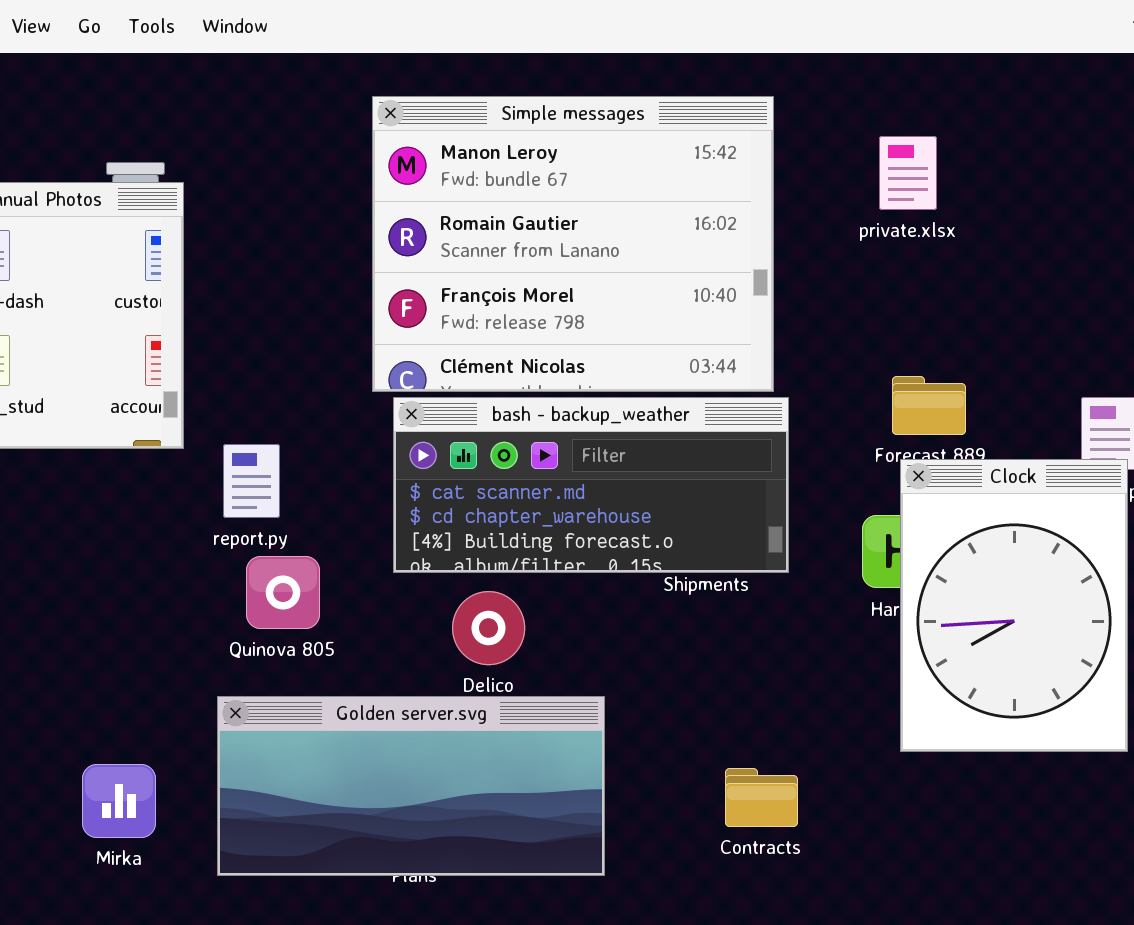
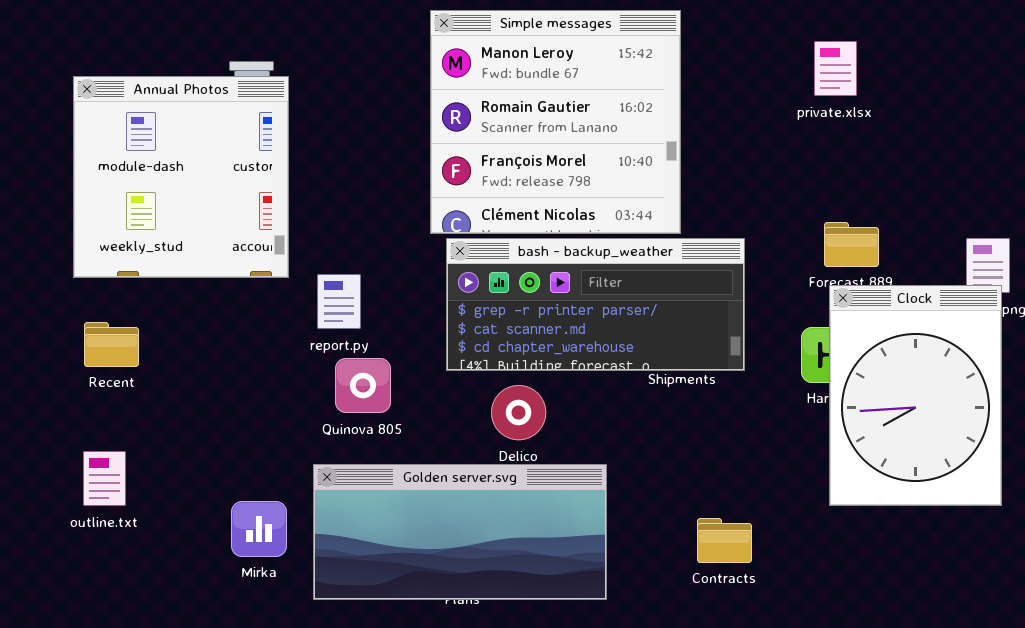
Simple messages: [372,96,774,392] -> [430,10,681,234], resized
bash - backup_weather: [393,397,789,573] -> [446,238,745,371], scrolled up 1 row
Mirka: [82,764,156,838] -> [231,501,287,557], moved

